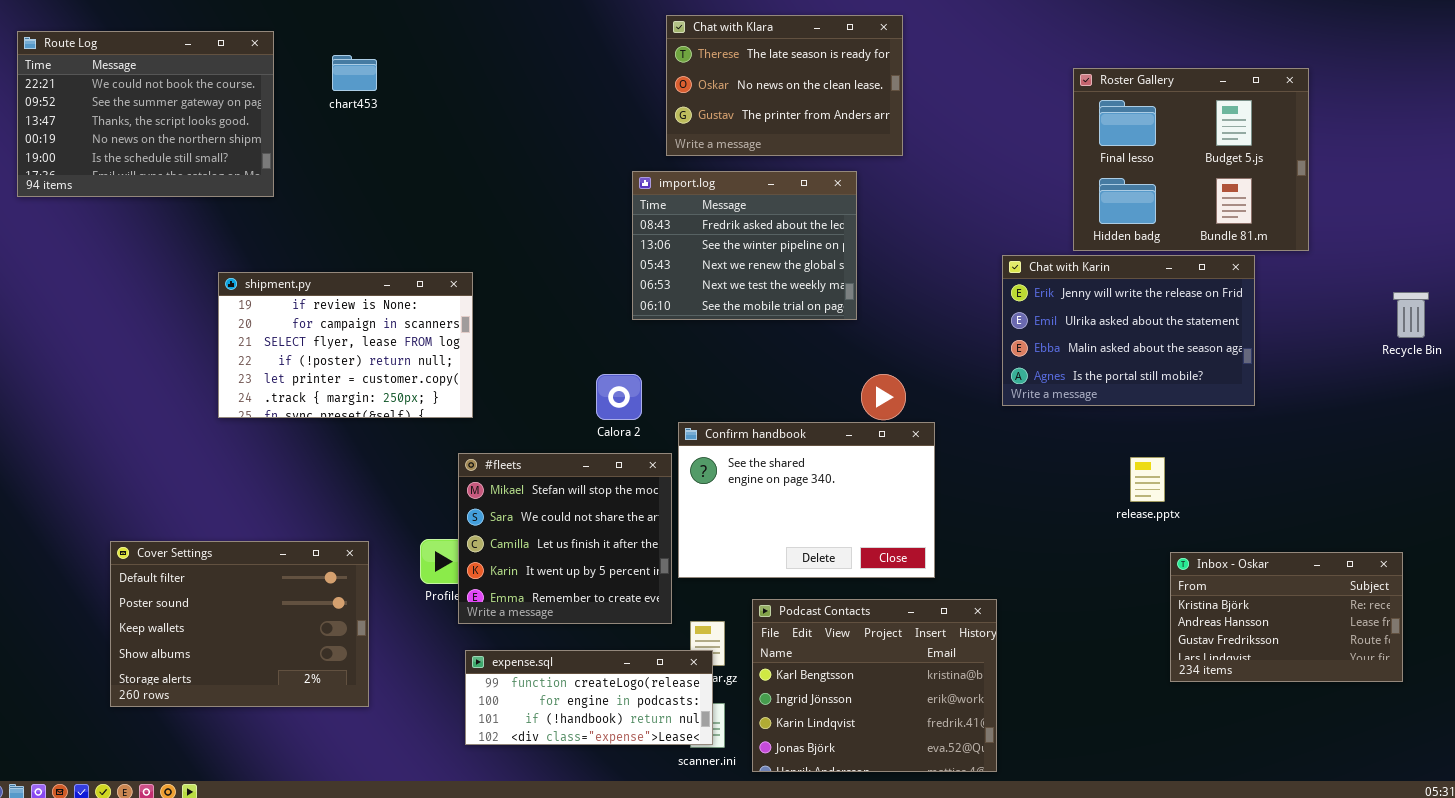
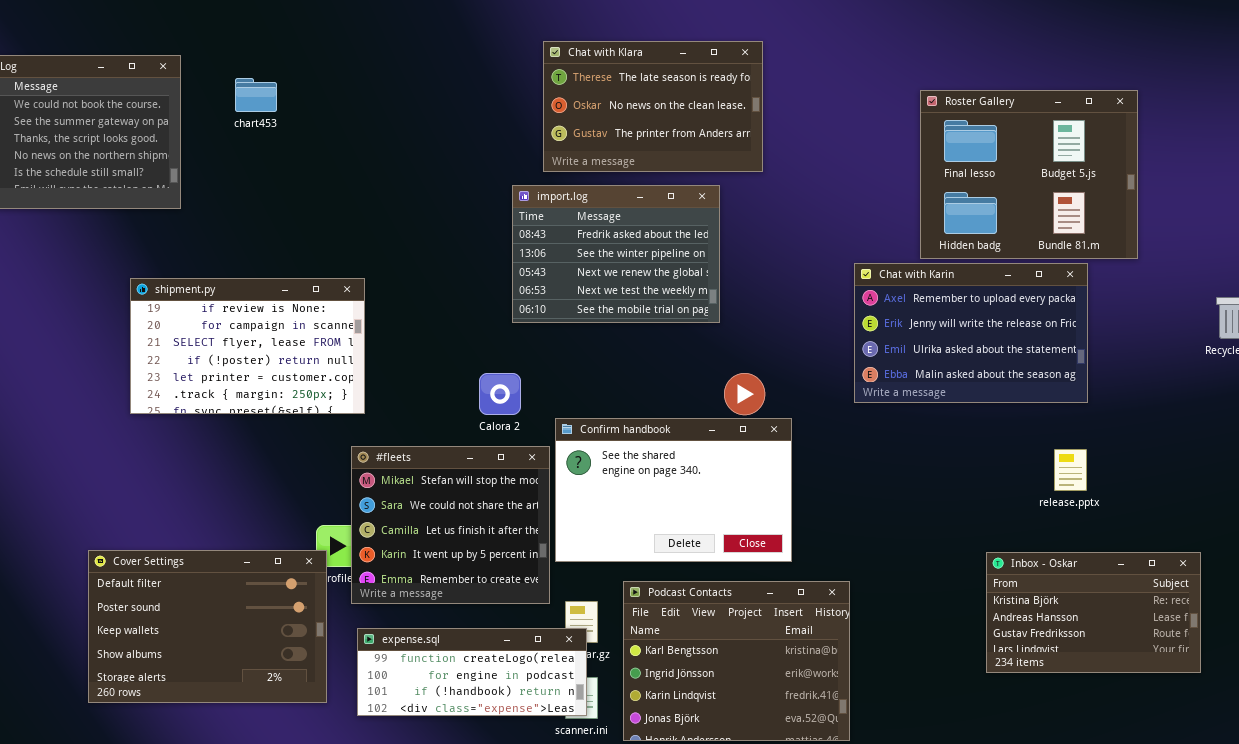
Chat with Karin: [1002,255,1255,406] -> [854,263,1088,403], scrolled up 1 row
release.pptx: [1130,457,1165,502] -> [1054,449,1087,491], moved
Cover Settings: [110,541,369,707] -> [88,550,327,703], moved
Inbox - Oskar: [1170,552,1403,682] -> [986,552,1201,673], moved

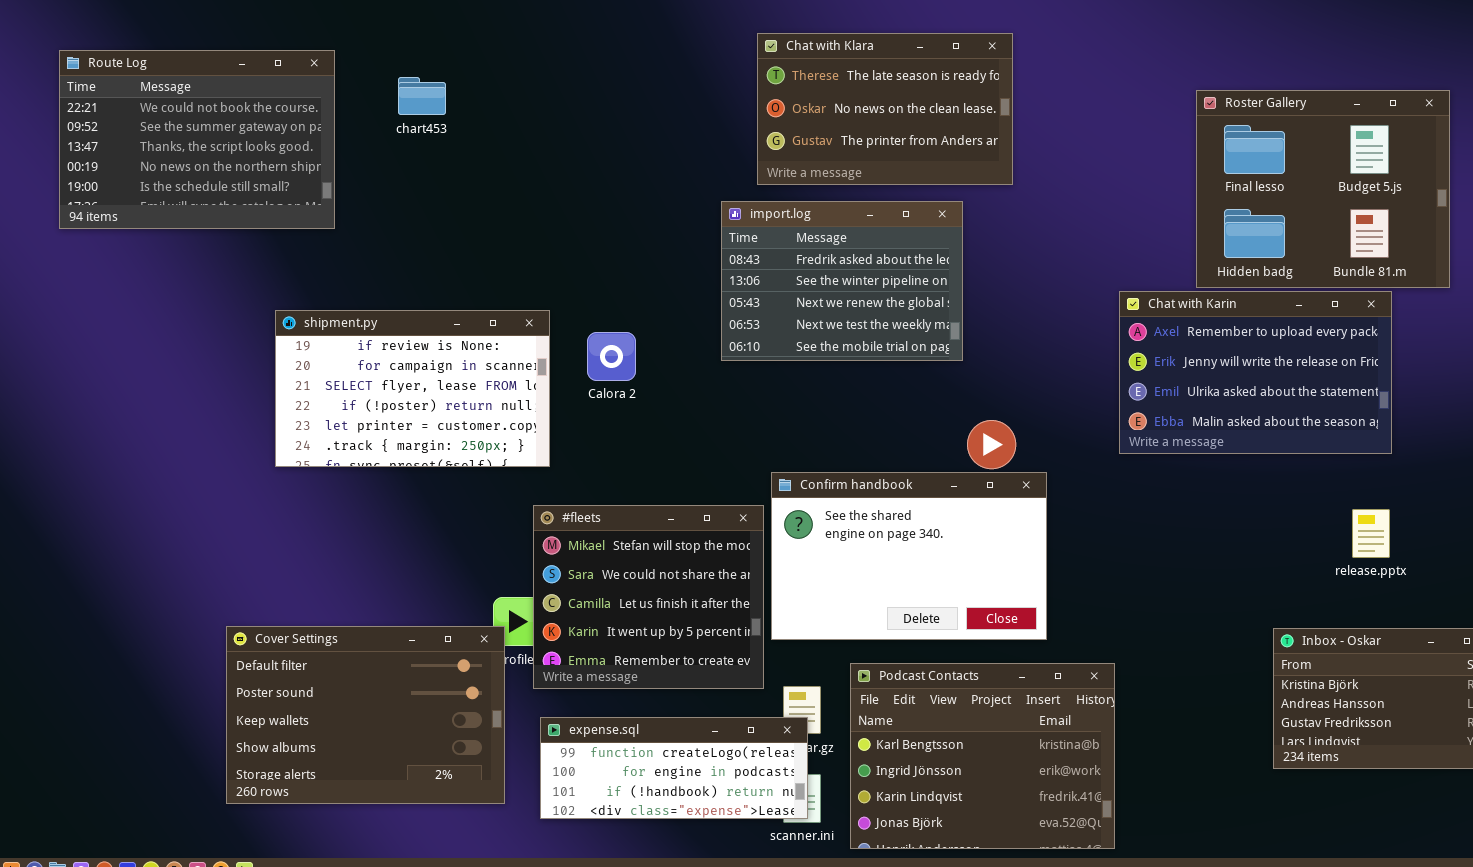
Calora 2: [479,373,521,415] -> [587,332,636,381], moved

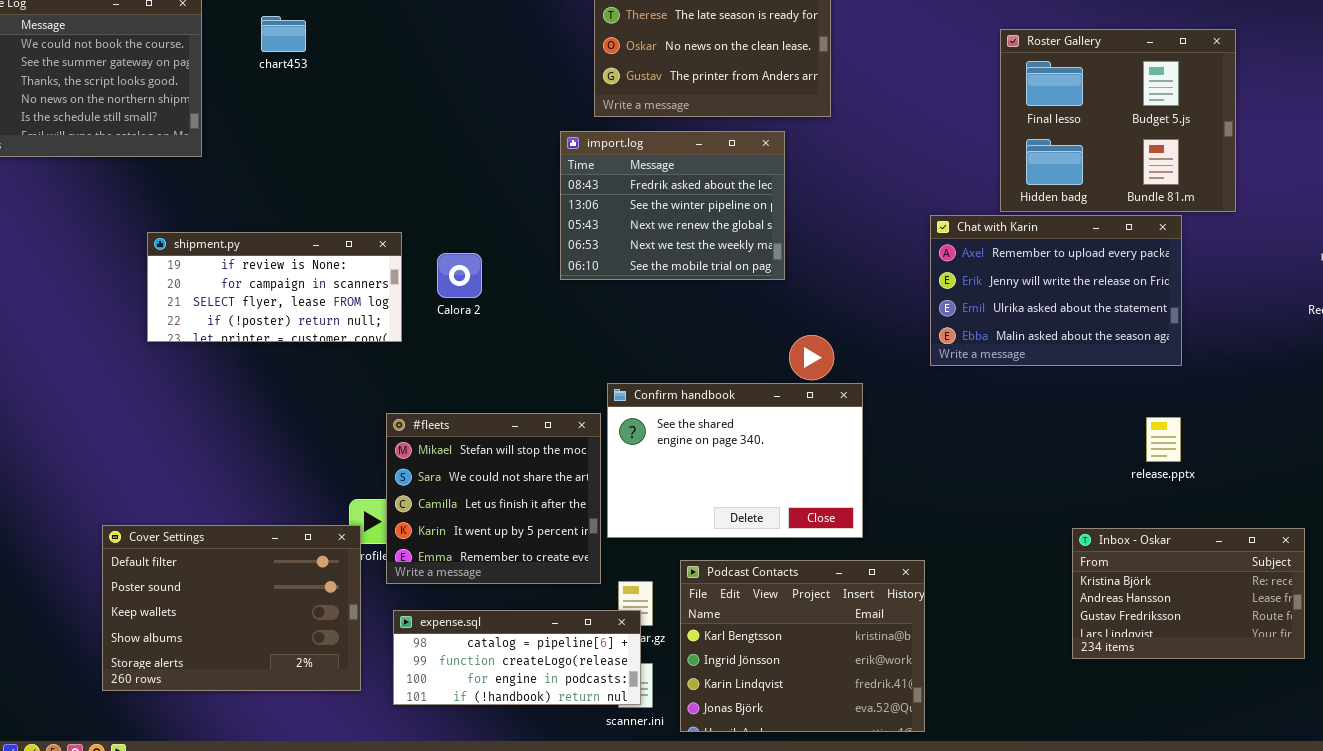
shipment.py: [275,310,550,467] -> [147,232,402,342], resized
expense.sql: [540,717,808,819] -> [393,610,641,705], scrolled up 1 row

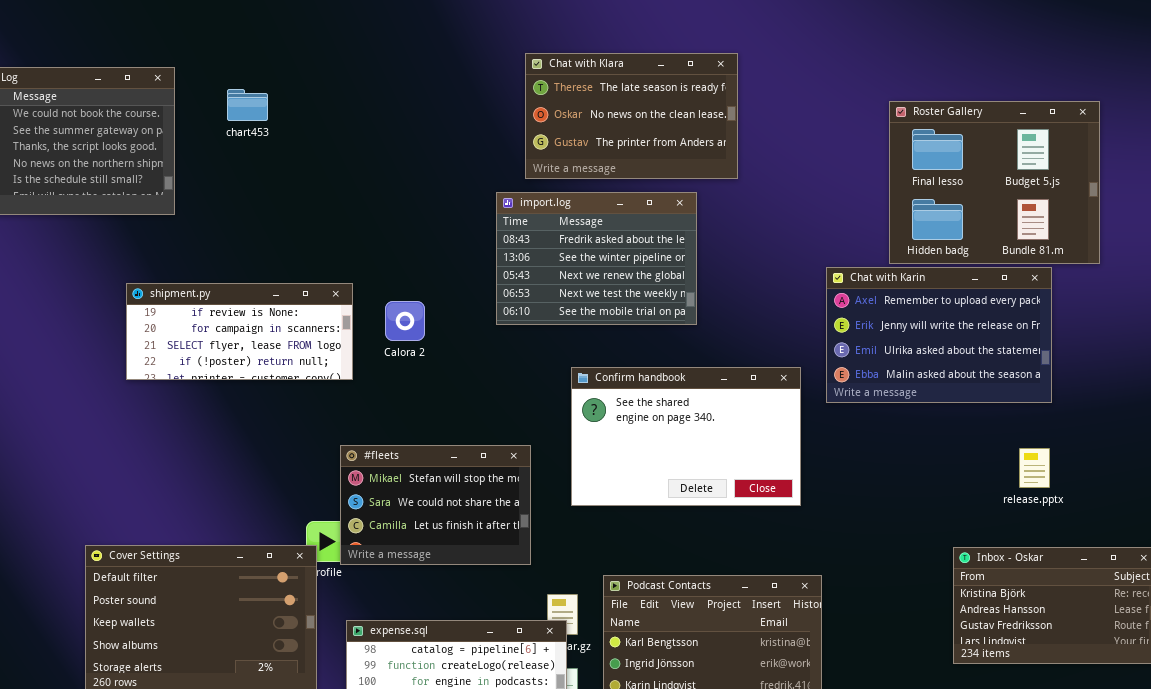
Confirm handbook: [607,383,863,538] -> [571,367,801,506], moved
#fleets: [386,413,601,584] -> [340,445,531,565], resized

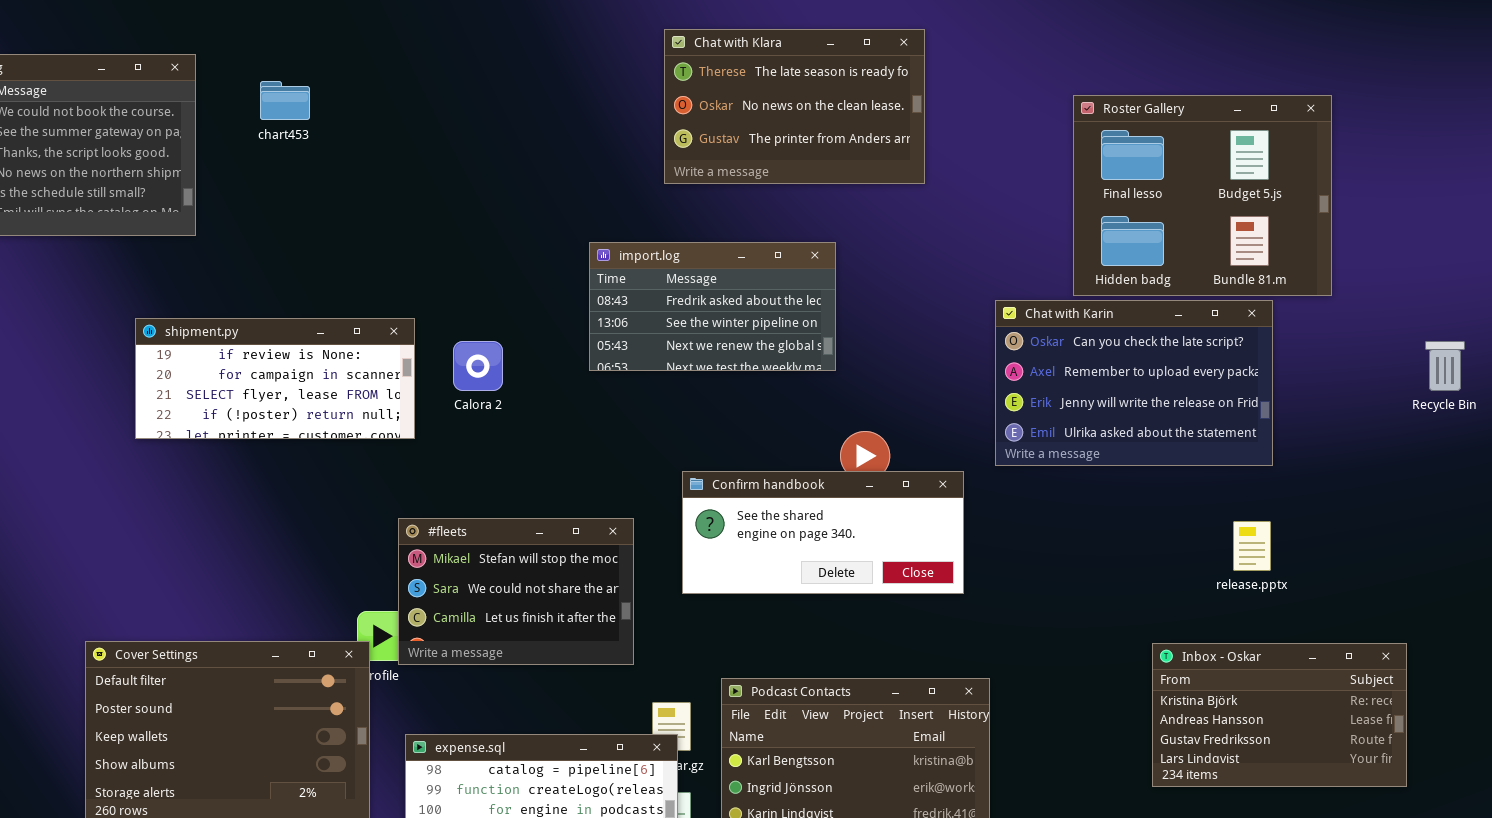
Chat with Klara: [525,53,738,179] -> [664,29,925,184], moved
import.log: [496,192,697,325] -> [589,242,836,371], resized
Chat with Karin: [826,267,1052,403] -> [995,300,1273,466], scrolled up 1 row
Confirm handbook: [571,367,801,506] -> [682,471,964,594], resized

